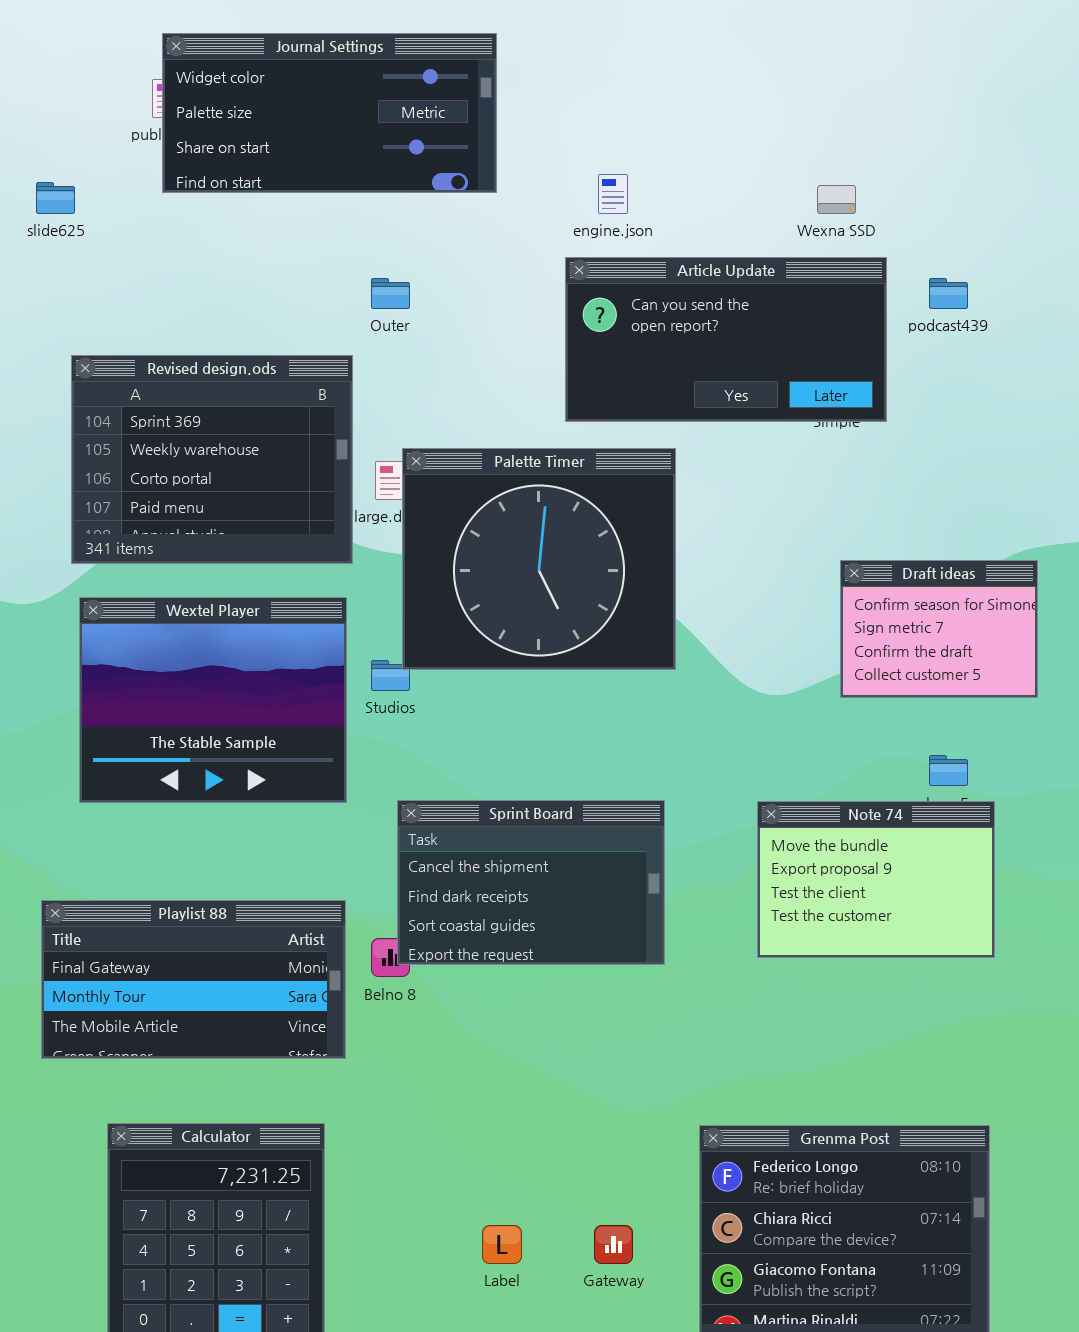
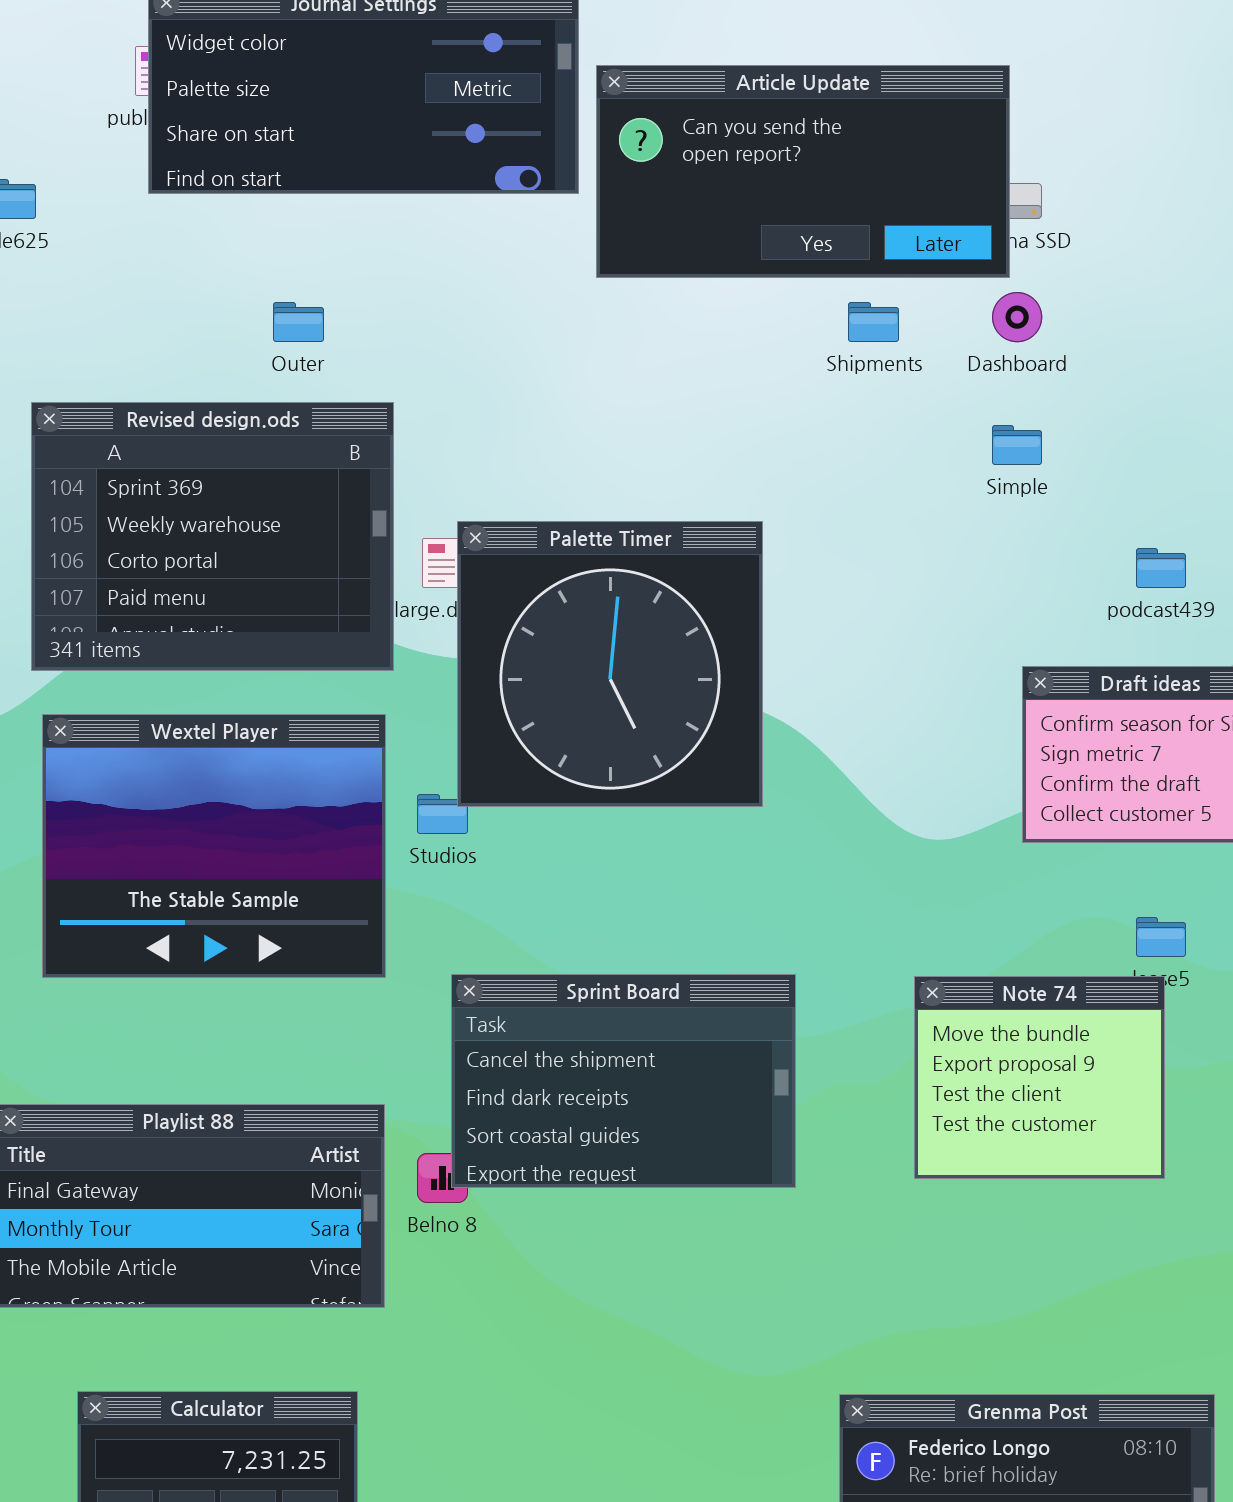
Article Update: [565,257,887,422] -> [596,65,1010,278], moved
Outer: [371,278,410,309] -> [273,302,324,342], moved
podcast439: [929,278,968,309] -> [1136,548,1186,588], moved
Palette Timer: [402,448,676,670] -> [457,521,763,807], resized
Note 74: [757,801,995,958] -> [914,976,1165,1179], resized

